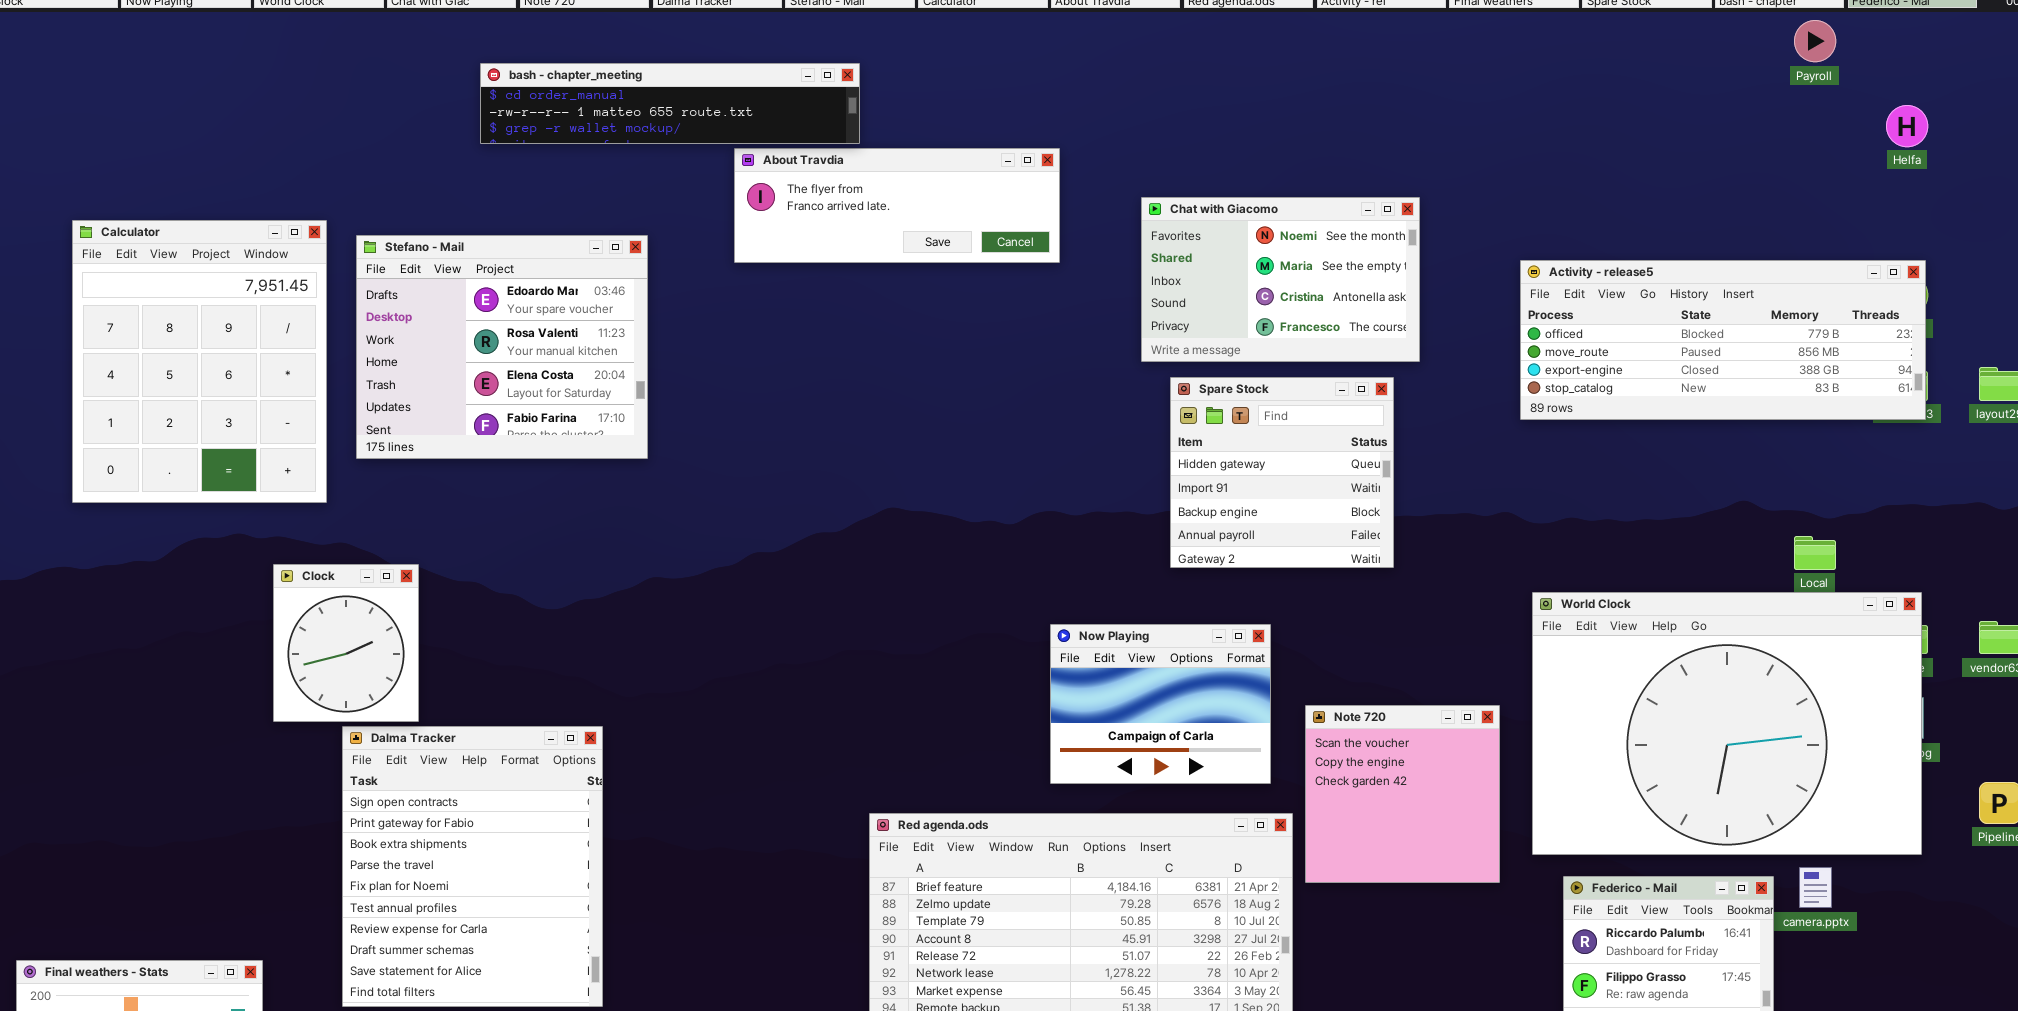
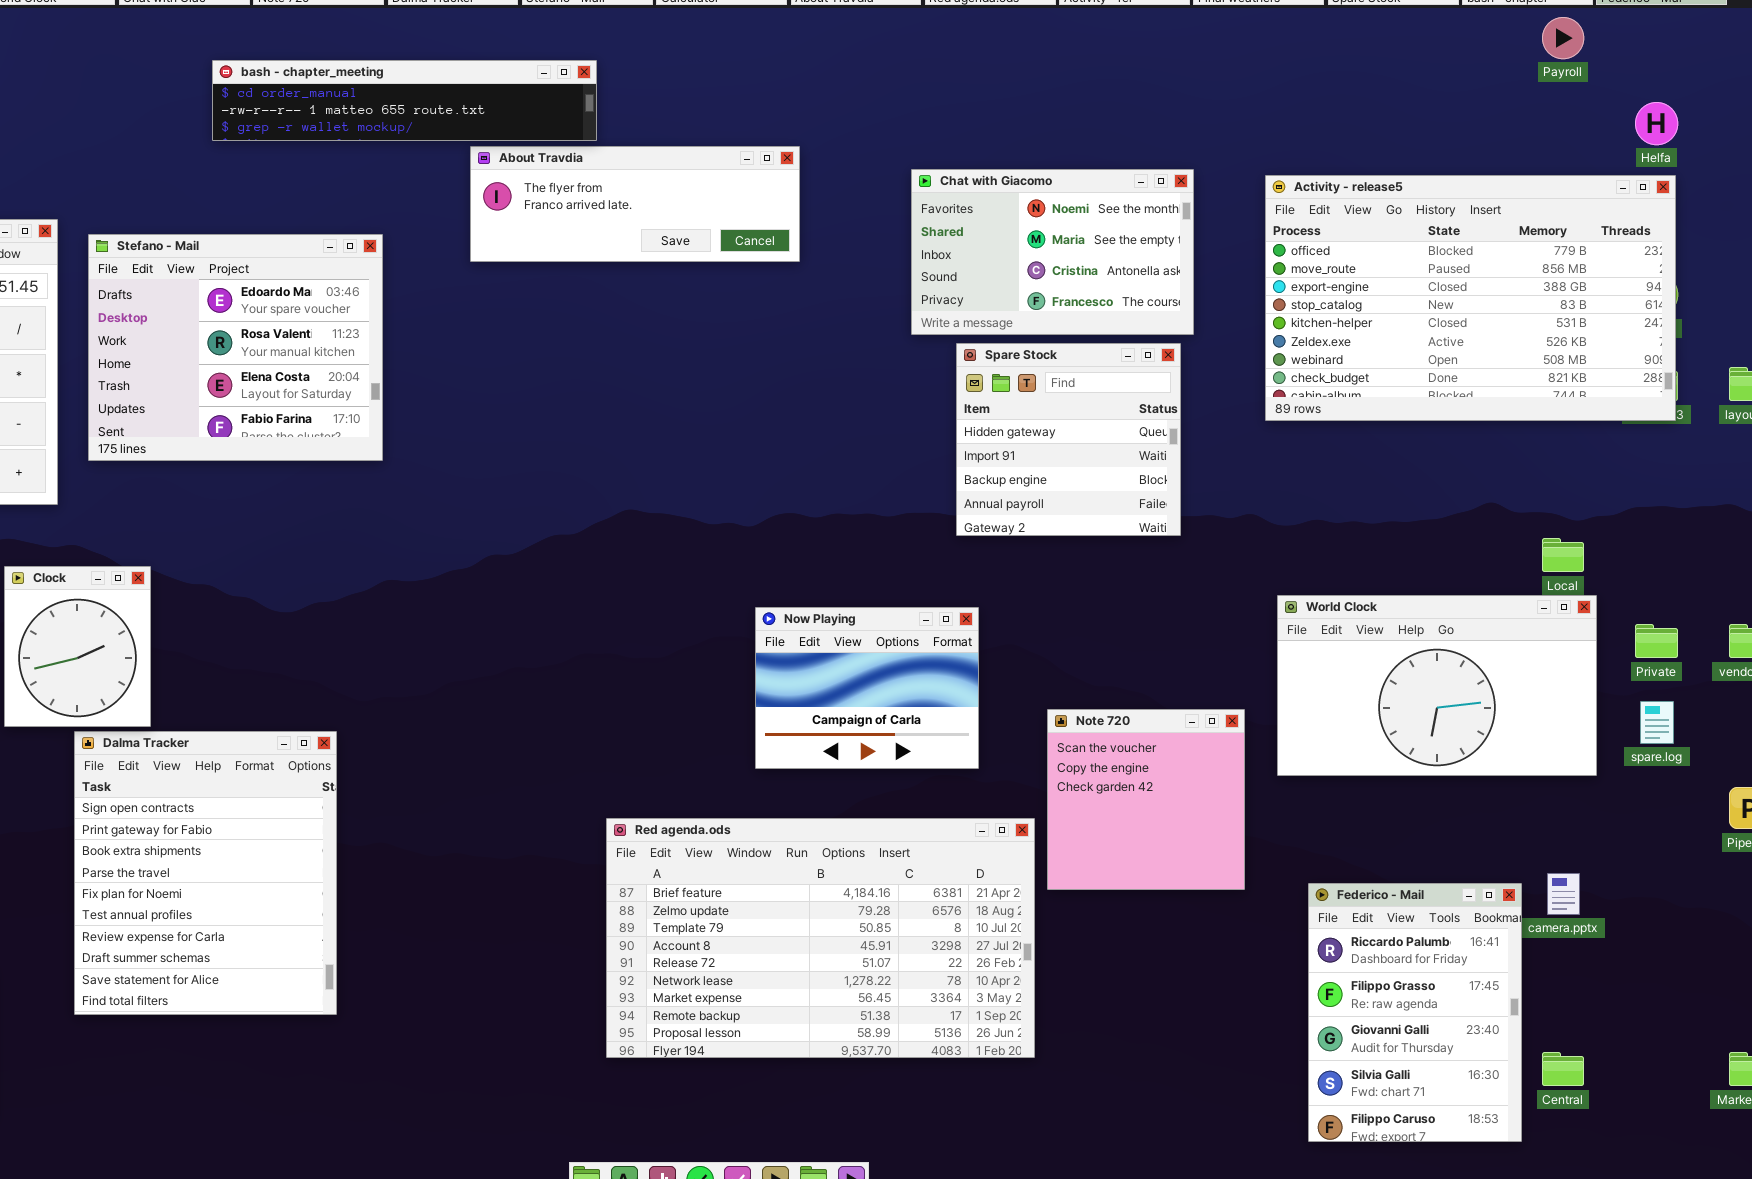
Chat with Giacomo: [1141,197,1420,362] -> [911,169,1194,335], moved
Activity - release5: [1520,260,1926,420] -> [1265,175,1676,421], resized
Spare Stock: [1170,377,1394,568] -> [956,343,1181,536], moved
World Clock: [1532,592,1922,855] -> [1277,595,1597,776], resized
Now Playing: [1050,624,1271,784] -> [755,607,979,769], moved

